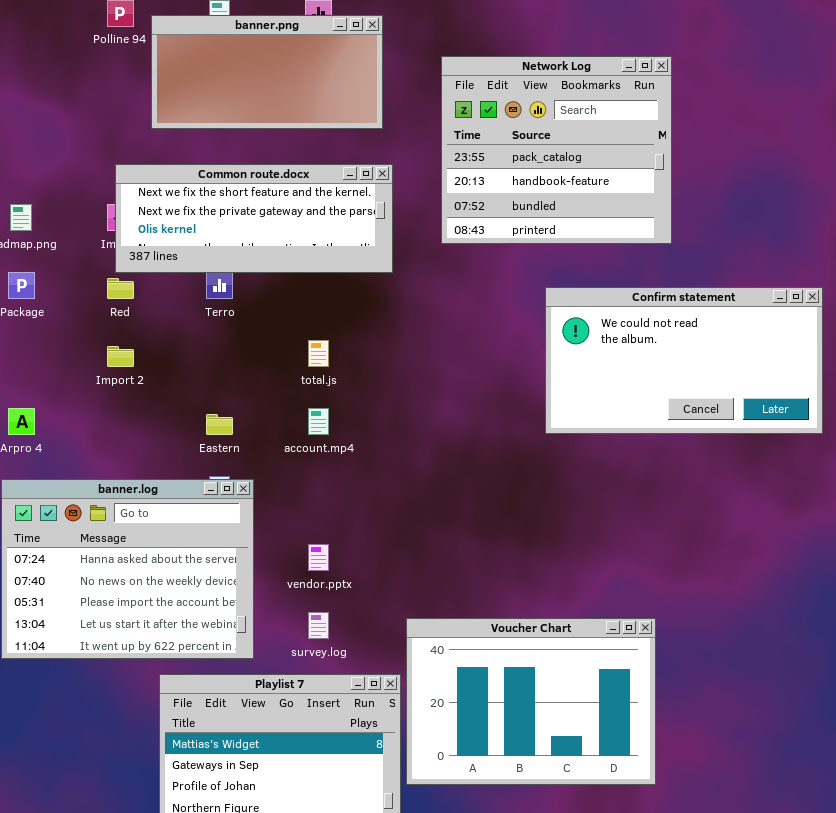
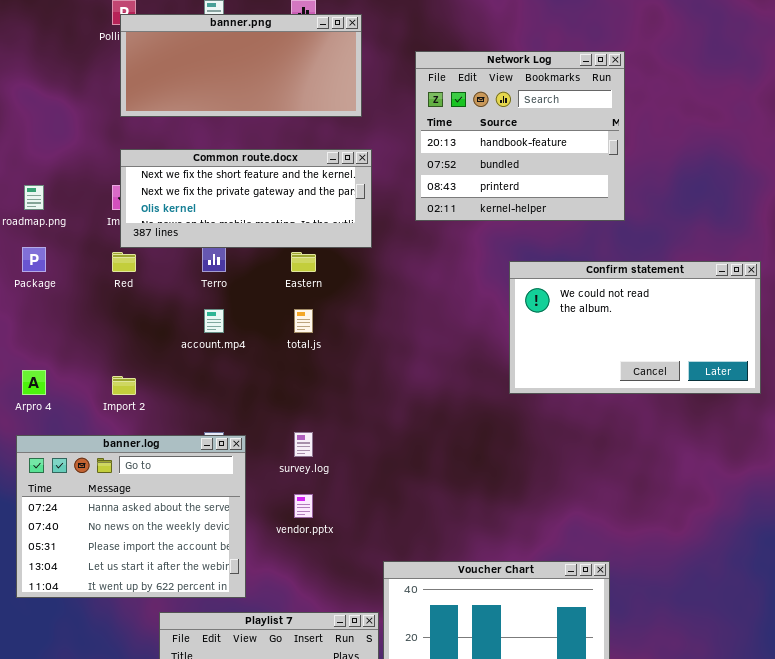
banner.png: [151,15,383,129] -> [120,14,362,117], resized
Network Log: [441,56,672,244] -> [415,51,625,221], scrolled down 1 row
Import 2: [107,346,134,367] -> [112,376,136,395], moved
account.mp4: [308,408,329,435] -> [204,309,224,333], moved
Eastern: [206,414,233,435] -> [291,252,316,272], moved
survey.log: [308,612,329,639] -> [294,432,313,457], moved

